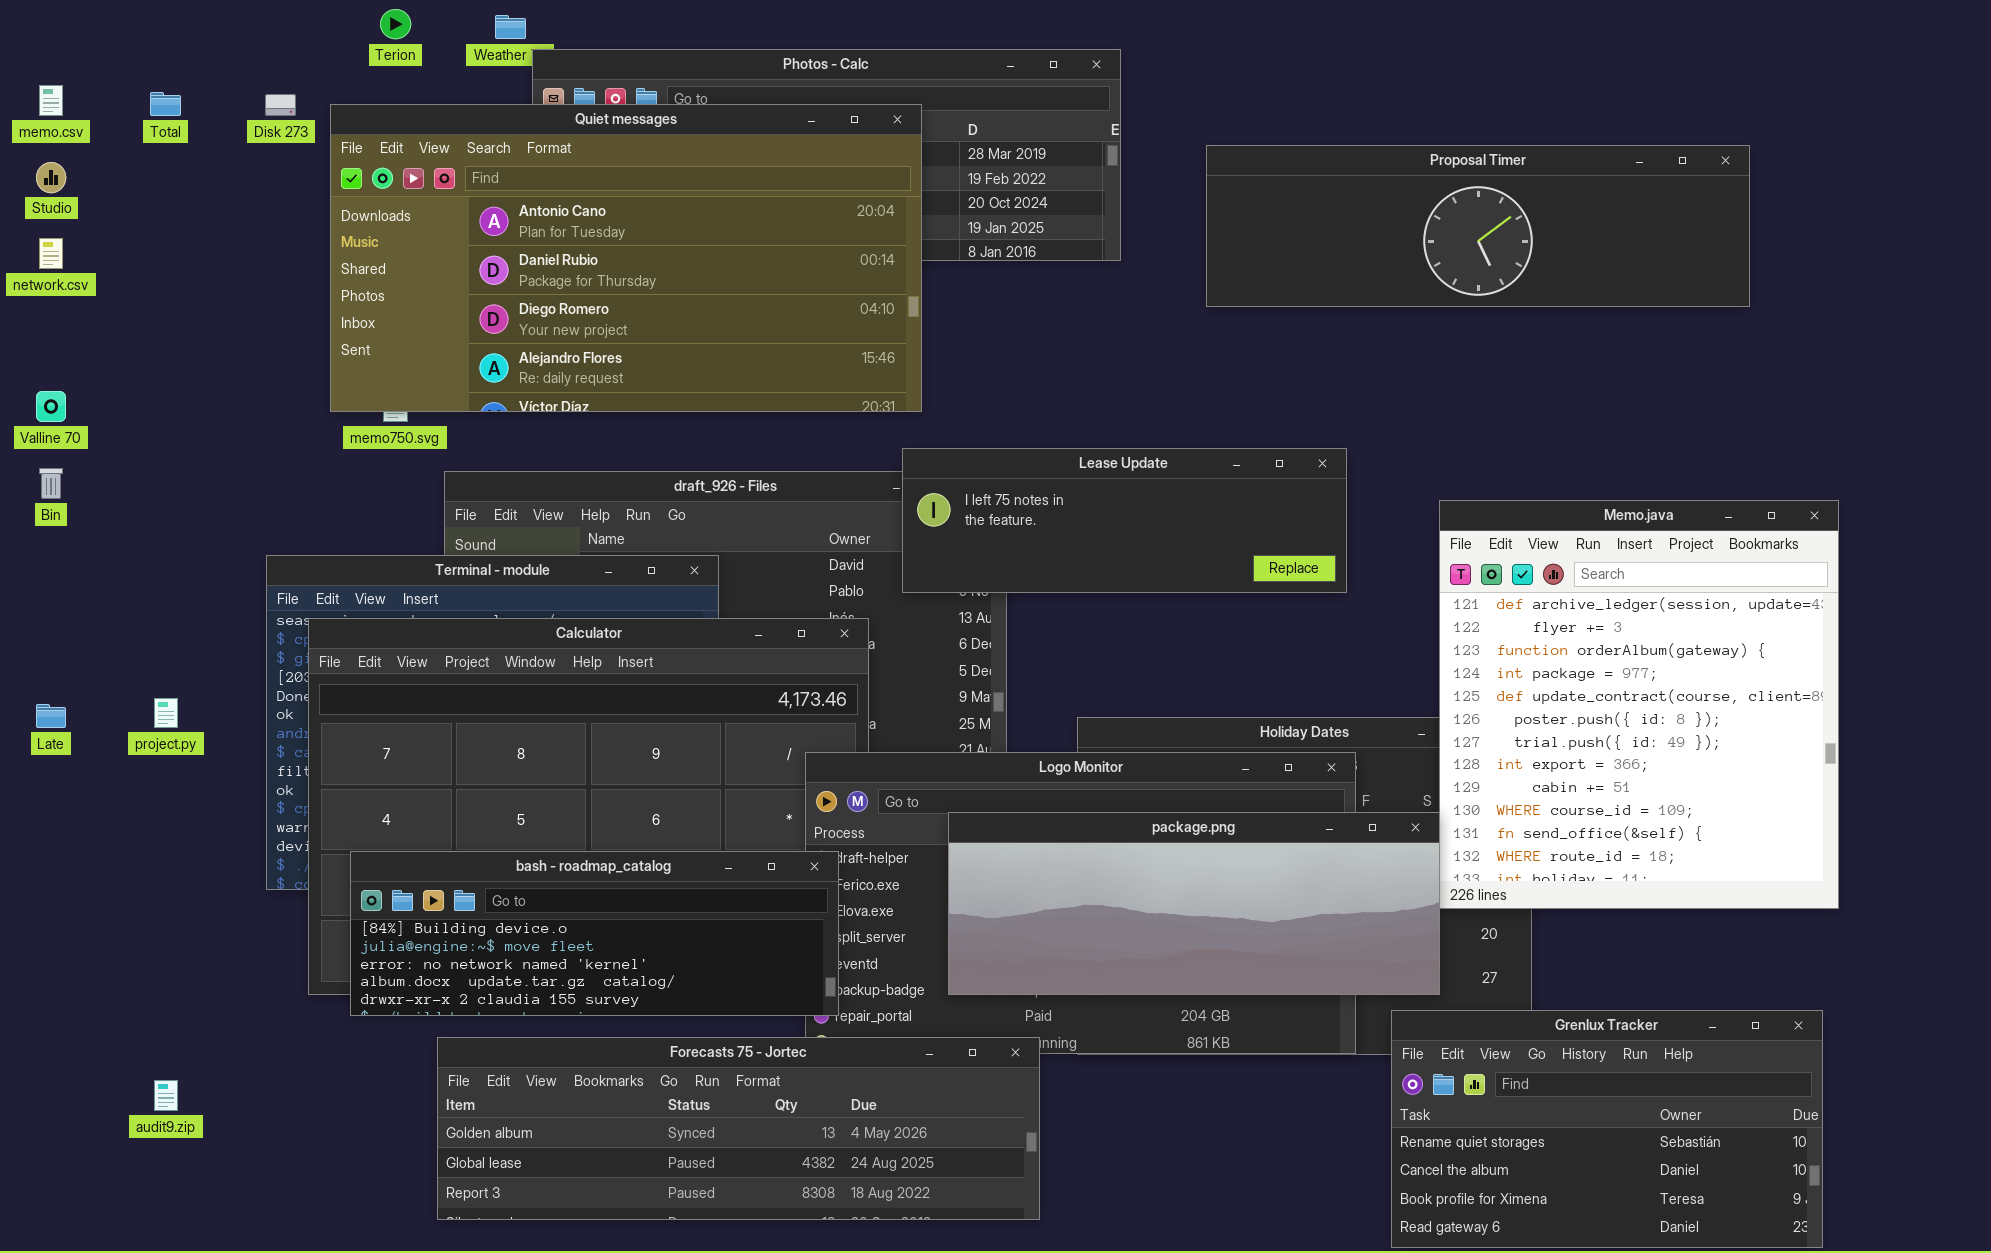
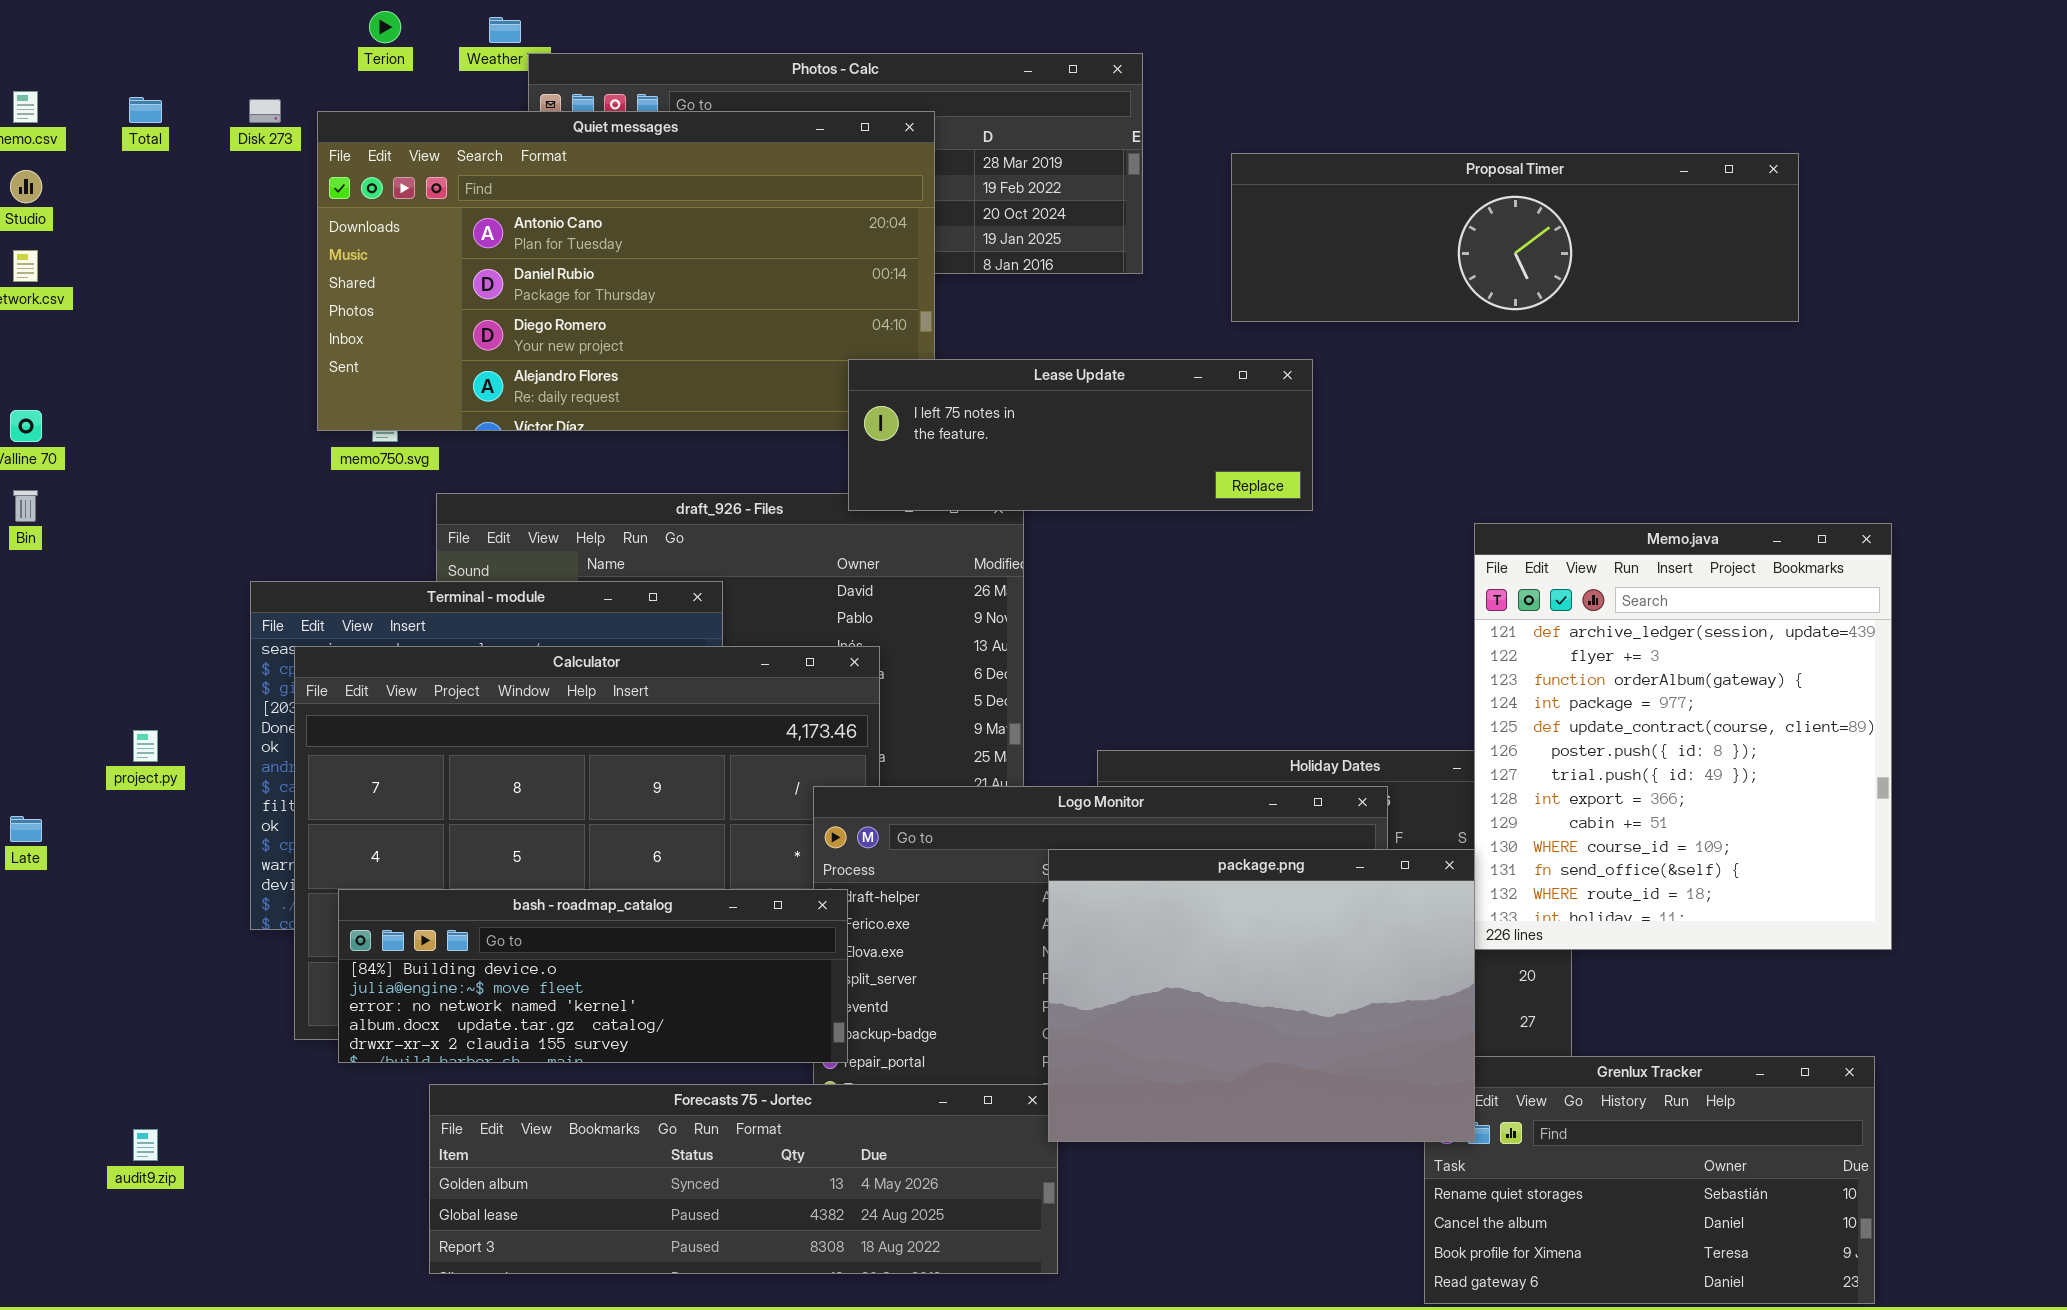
Lease Update: [902,448,1347,593] -> [848,359,1313,511], moved
Late: [36,704,66,728] -> [10,816,42,842], moved
package.png: [948,812,1440,995] -> [1048,849,1475,1142], resized

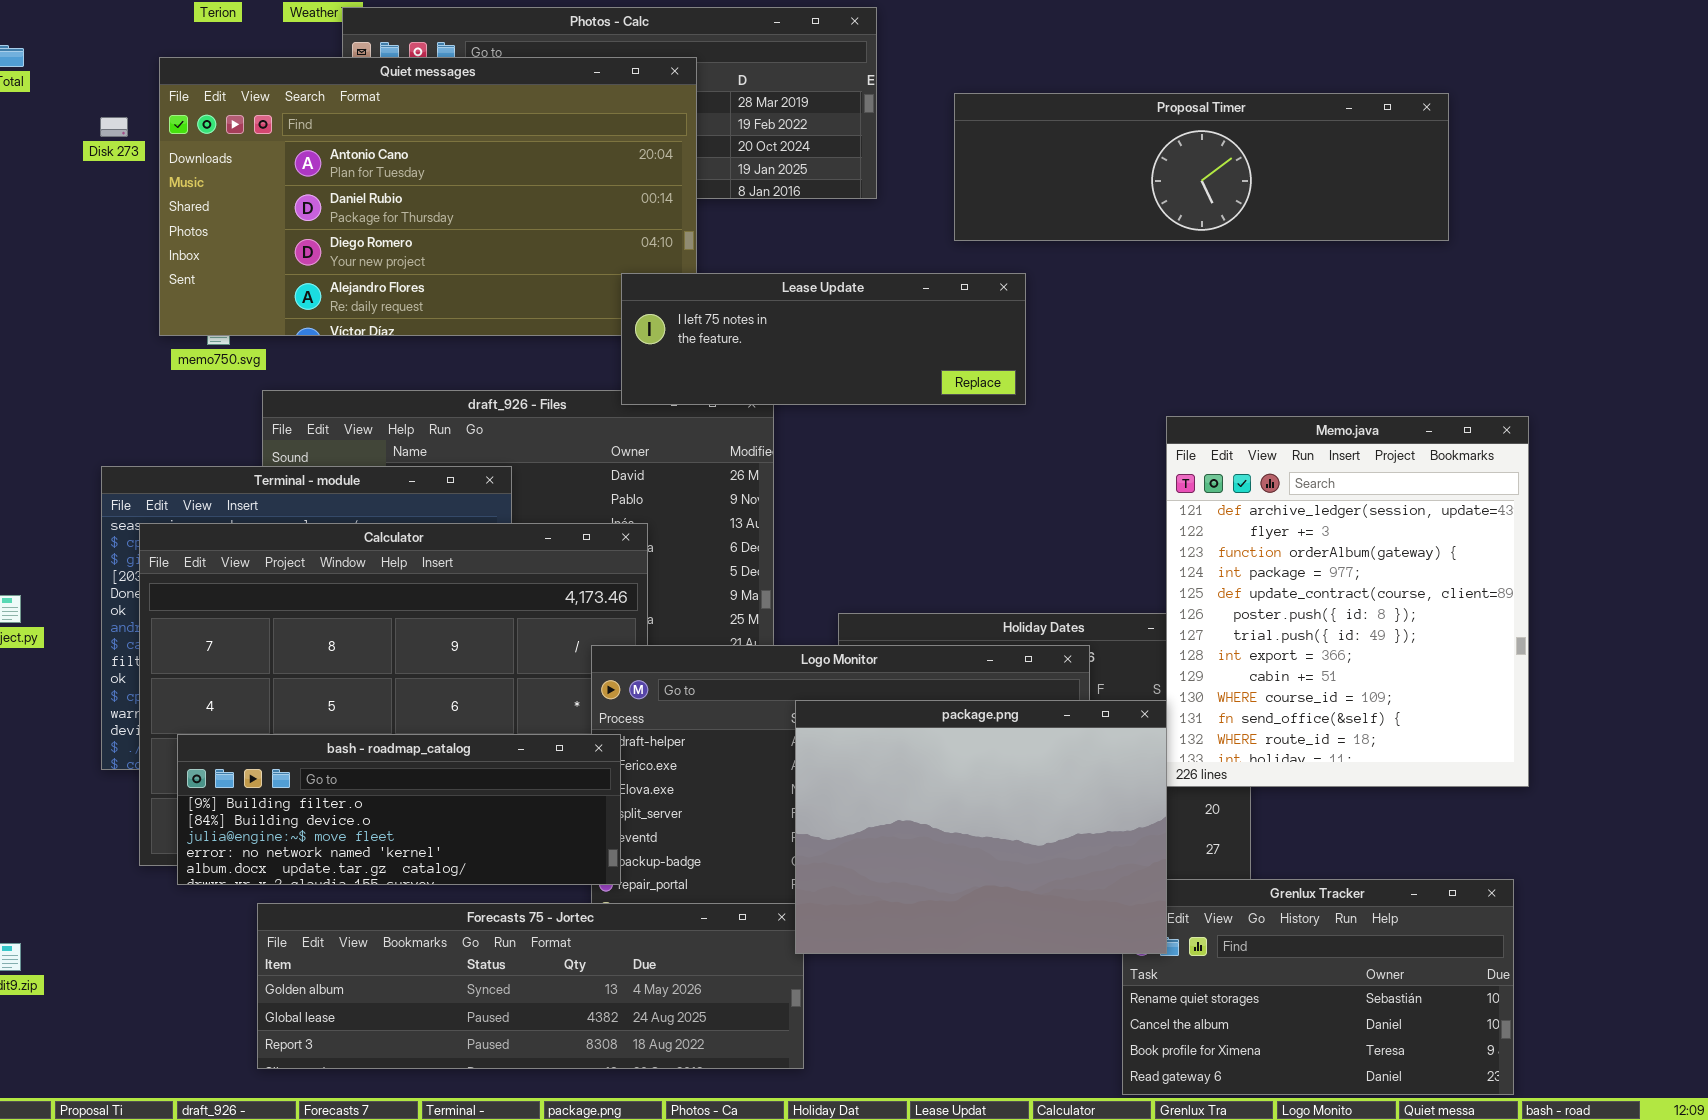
Disk 273: [249,99,281,123] -> [100,117,128,137], moved
bash - roadmap_catalog: [338,889,848,1063] -> [177,734,621,885], scrolled up 1 row

